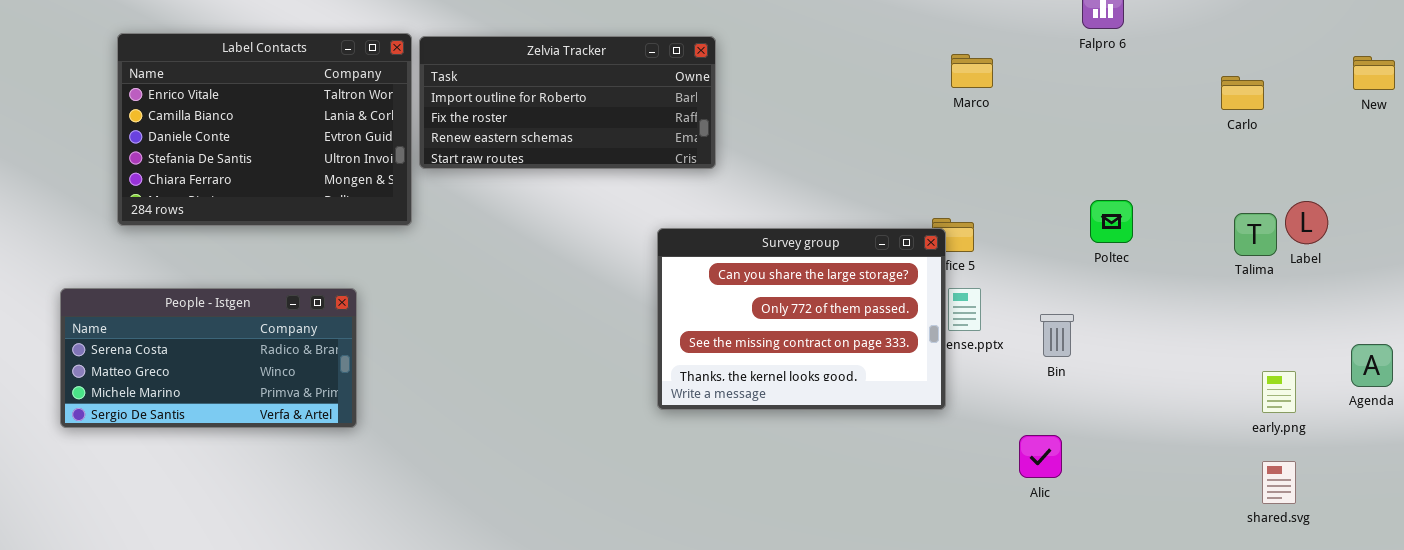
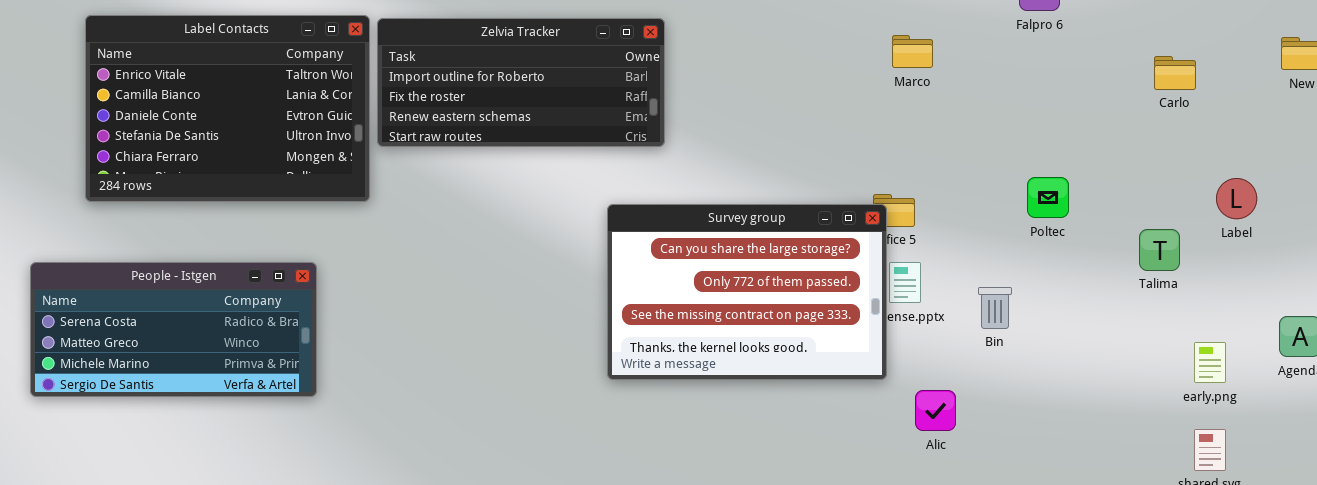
Talima: [1234,213,1277,256] -> [1139,229,1180,271], moved
Alic: [1019,435,1062,478] -> [915,390,956,431], moved

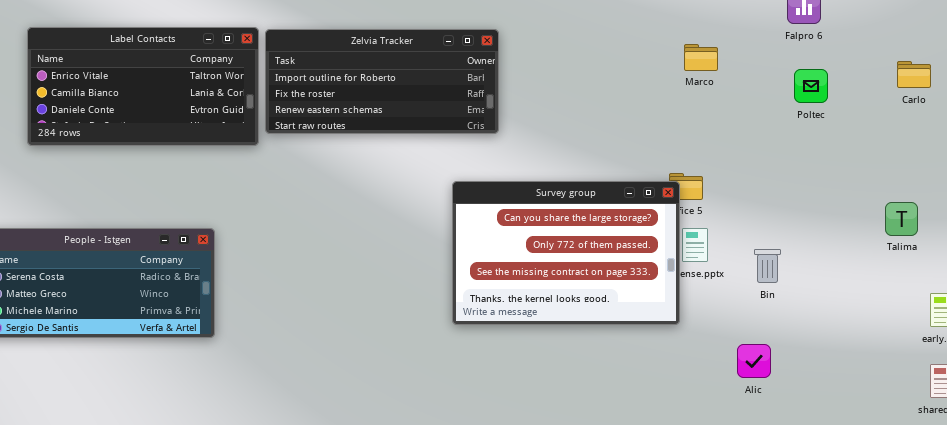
Label Contacts: [85,15,370,202] -> [27,27,259,146], resized
Poltec: [1027,177,1069,218] -> [794,69,828,103], moved
Alic: [915,390,956,431] -> [737,344,771,378], moved

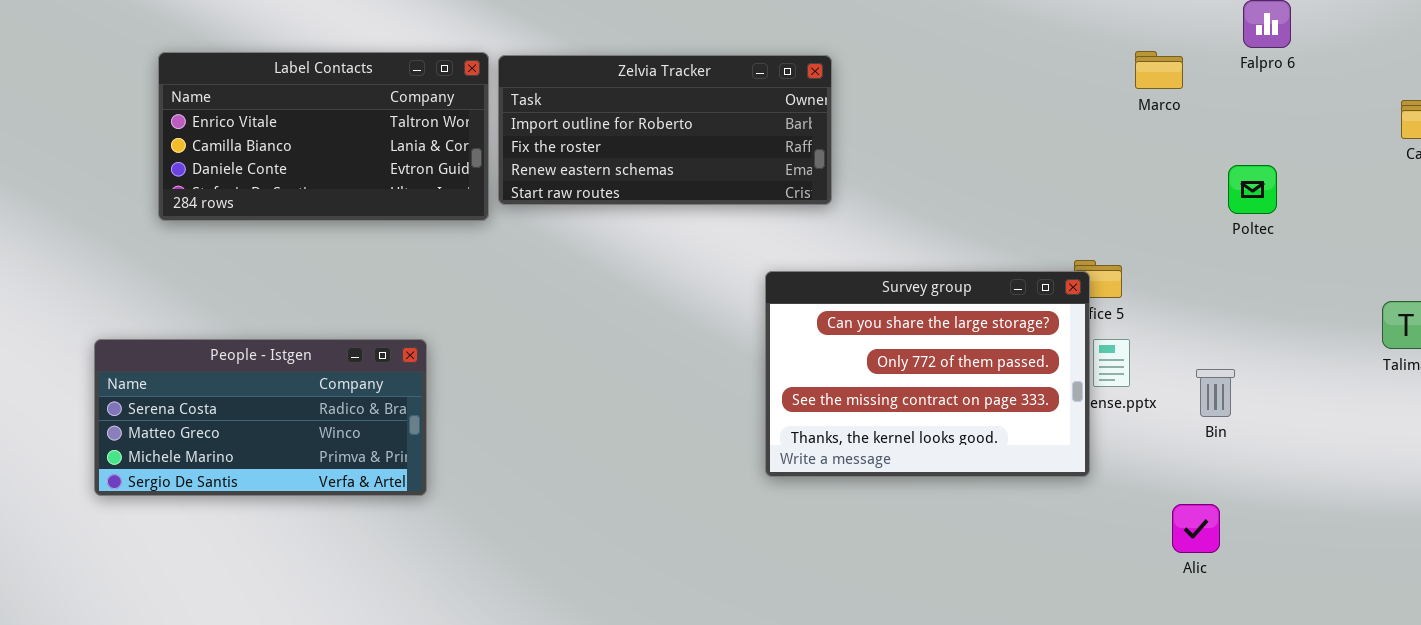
Marco: [684,44,718,71] -> [1135,51,1183,89], moved
Poltec: [794,69,828,103] -> [1228,165,1277,214], moved

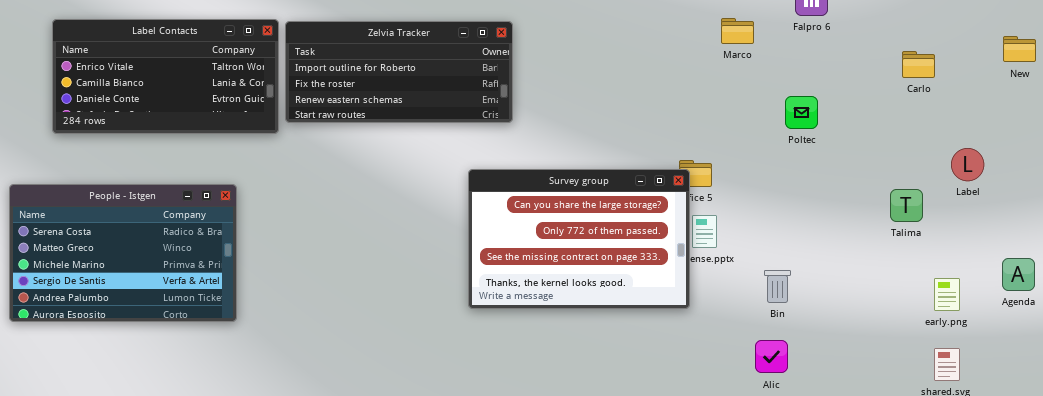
People - Istgen: [94,339,427,496] -> [9,184,237,322], resized
Bin: [1196,369,1235,417] -> [764,270,791,303], moved
Alic: [1172,504,1220,553] -> [755,340,788,373], moved

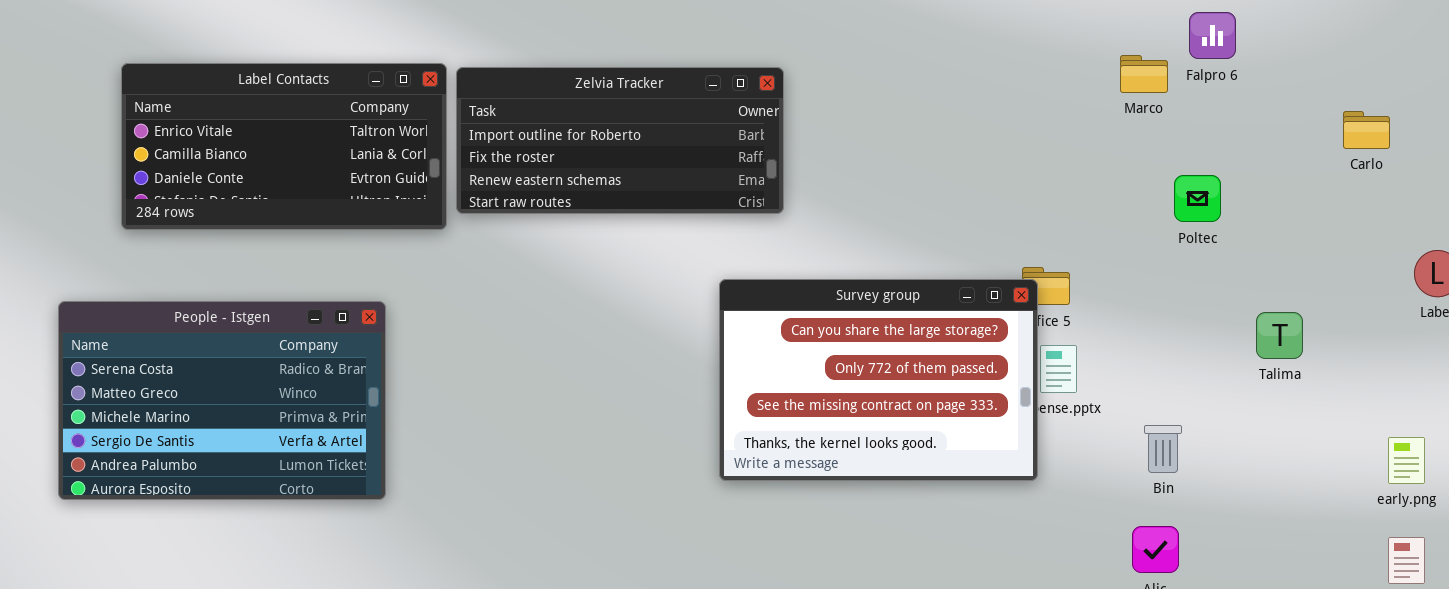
Marco: [721,18,754,44] -> [1120,55,1168,93], moved
Talima: [890,189,923,222] -> [1256,312,1303,359], moved

